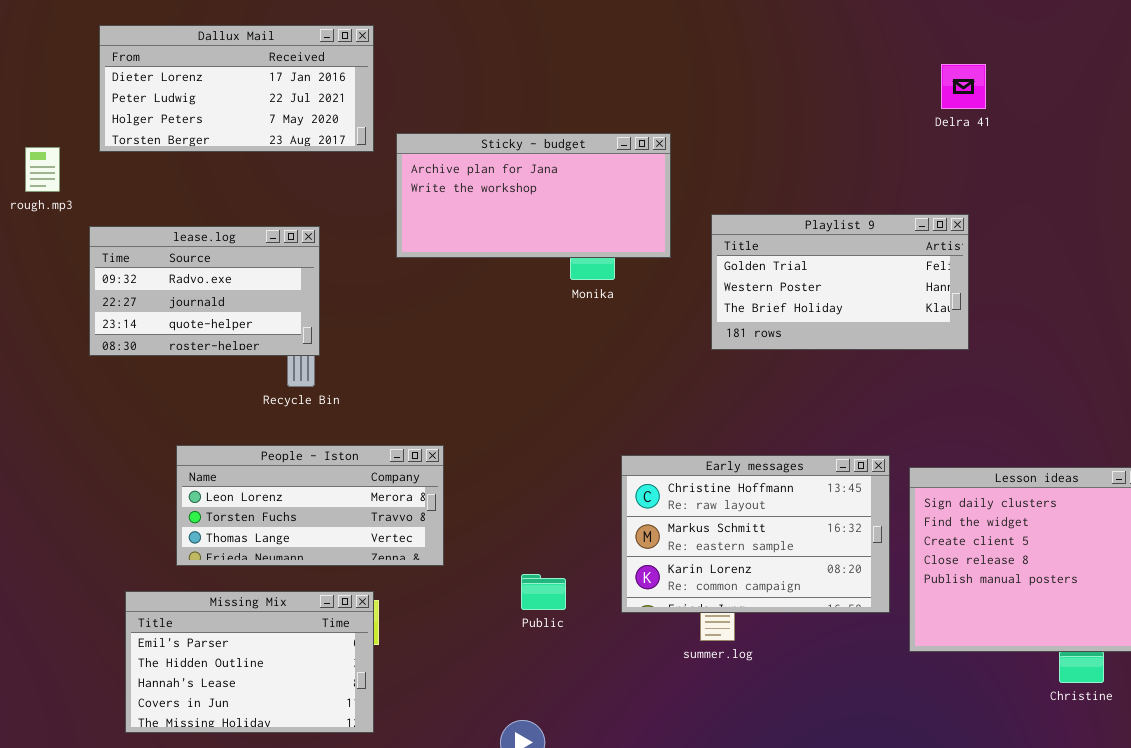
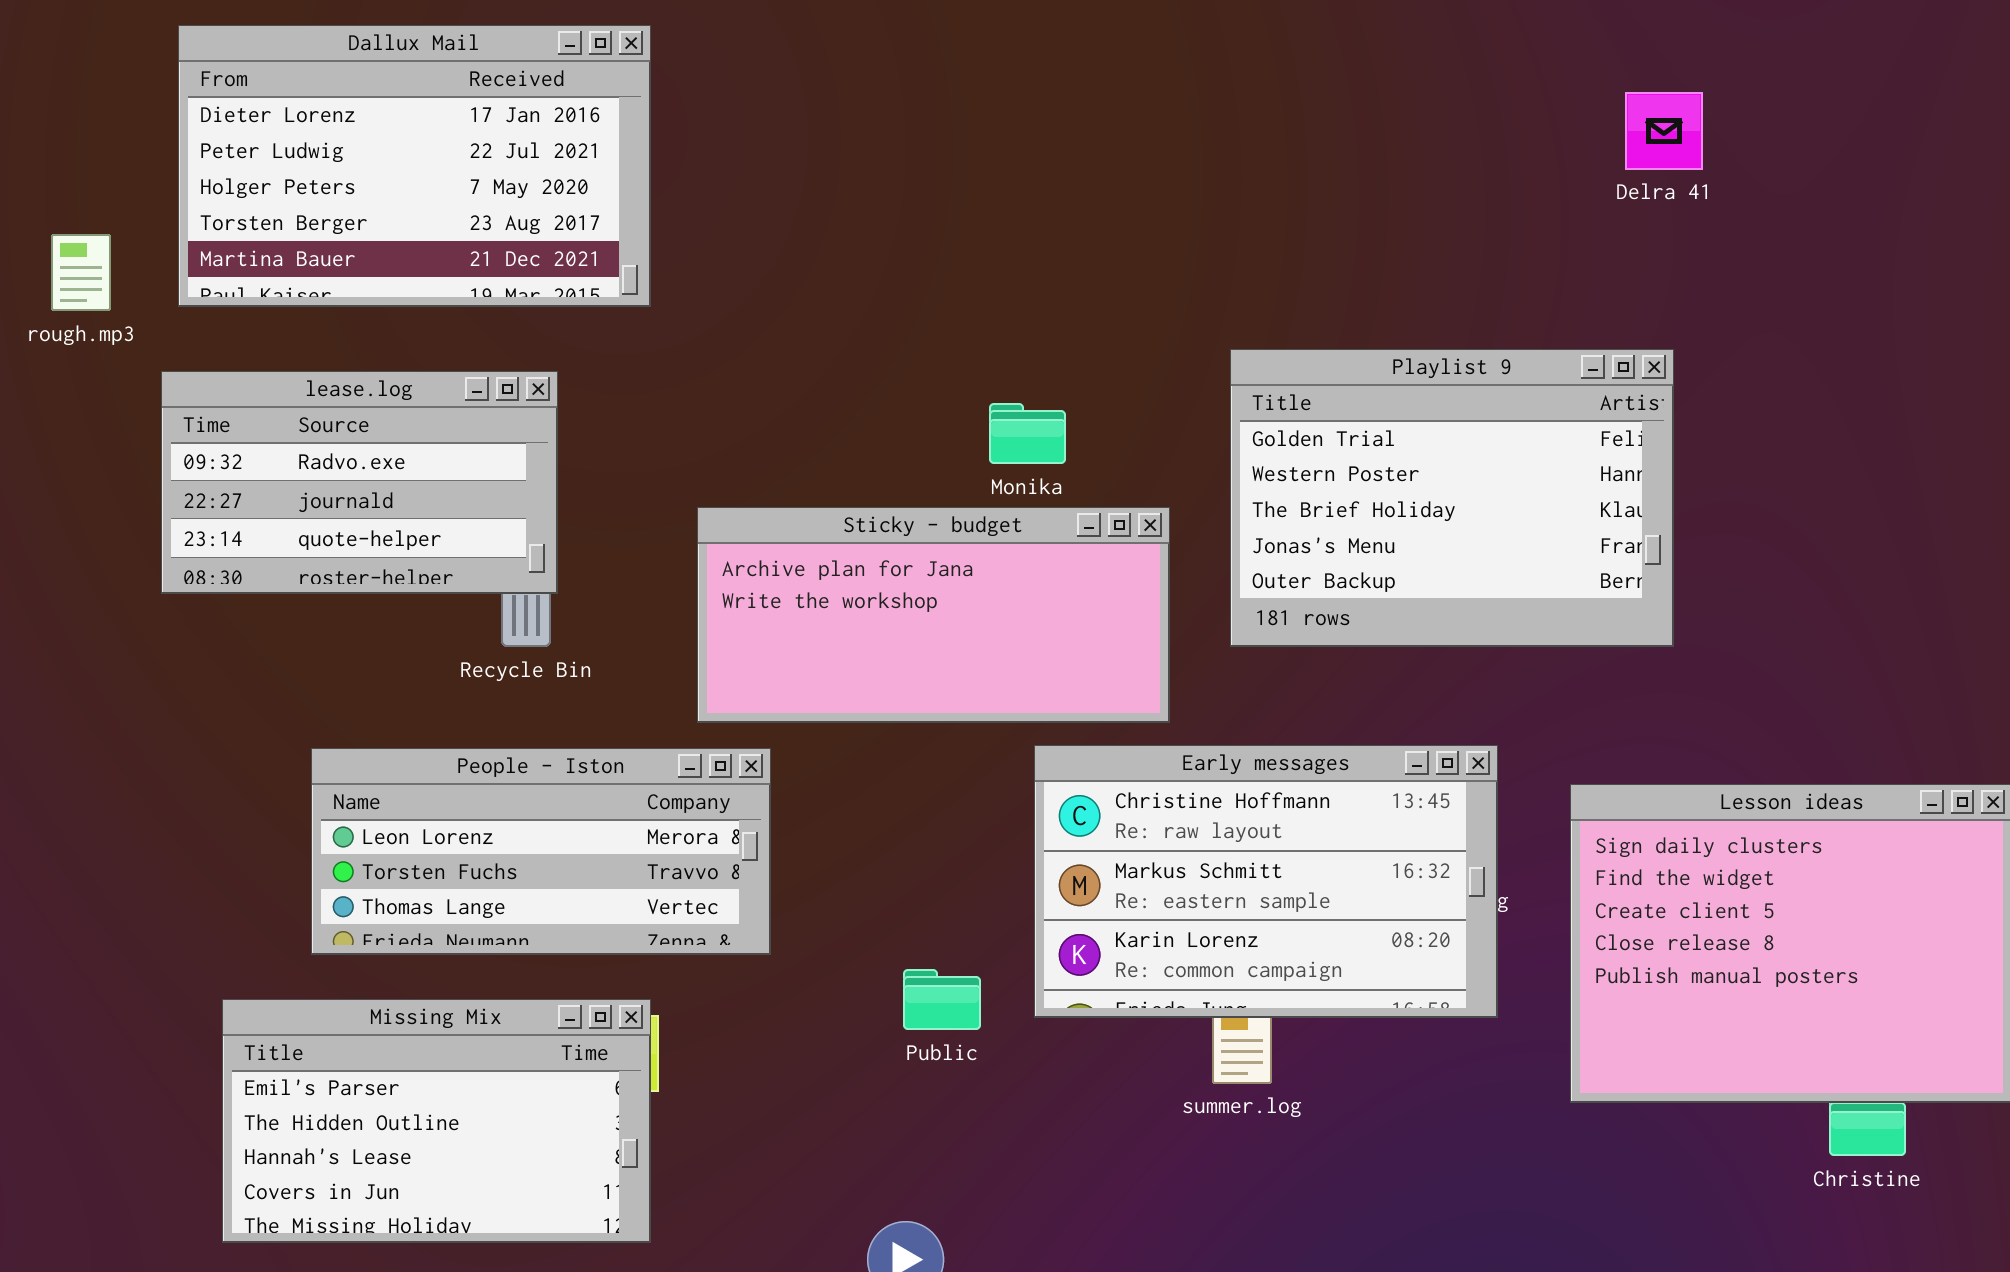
Dallux Mail: [99,25,374,152] -> [178,25,651,307], resized
Sticky - budget: [396,133,671,258] -> [697,507,1170,723], moved
Playlist 9: [711,214,969,350] -> [1230,349,1674,647], resized
Early messages: [621,455,890,613] -> [1034,745,1498,1018], moved

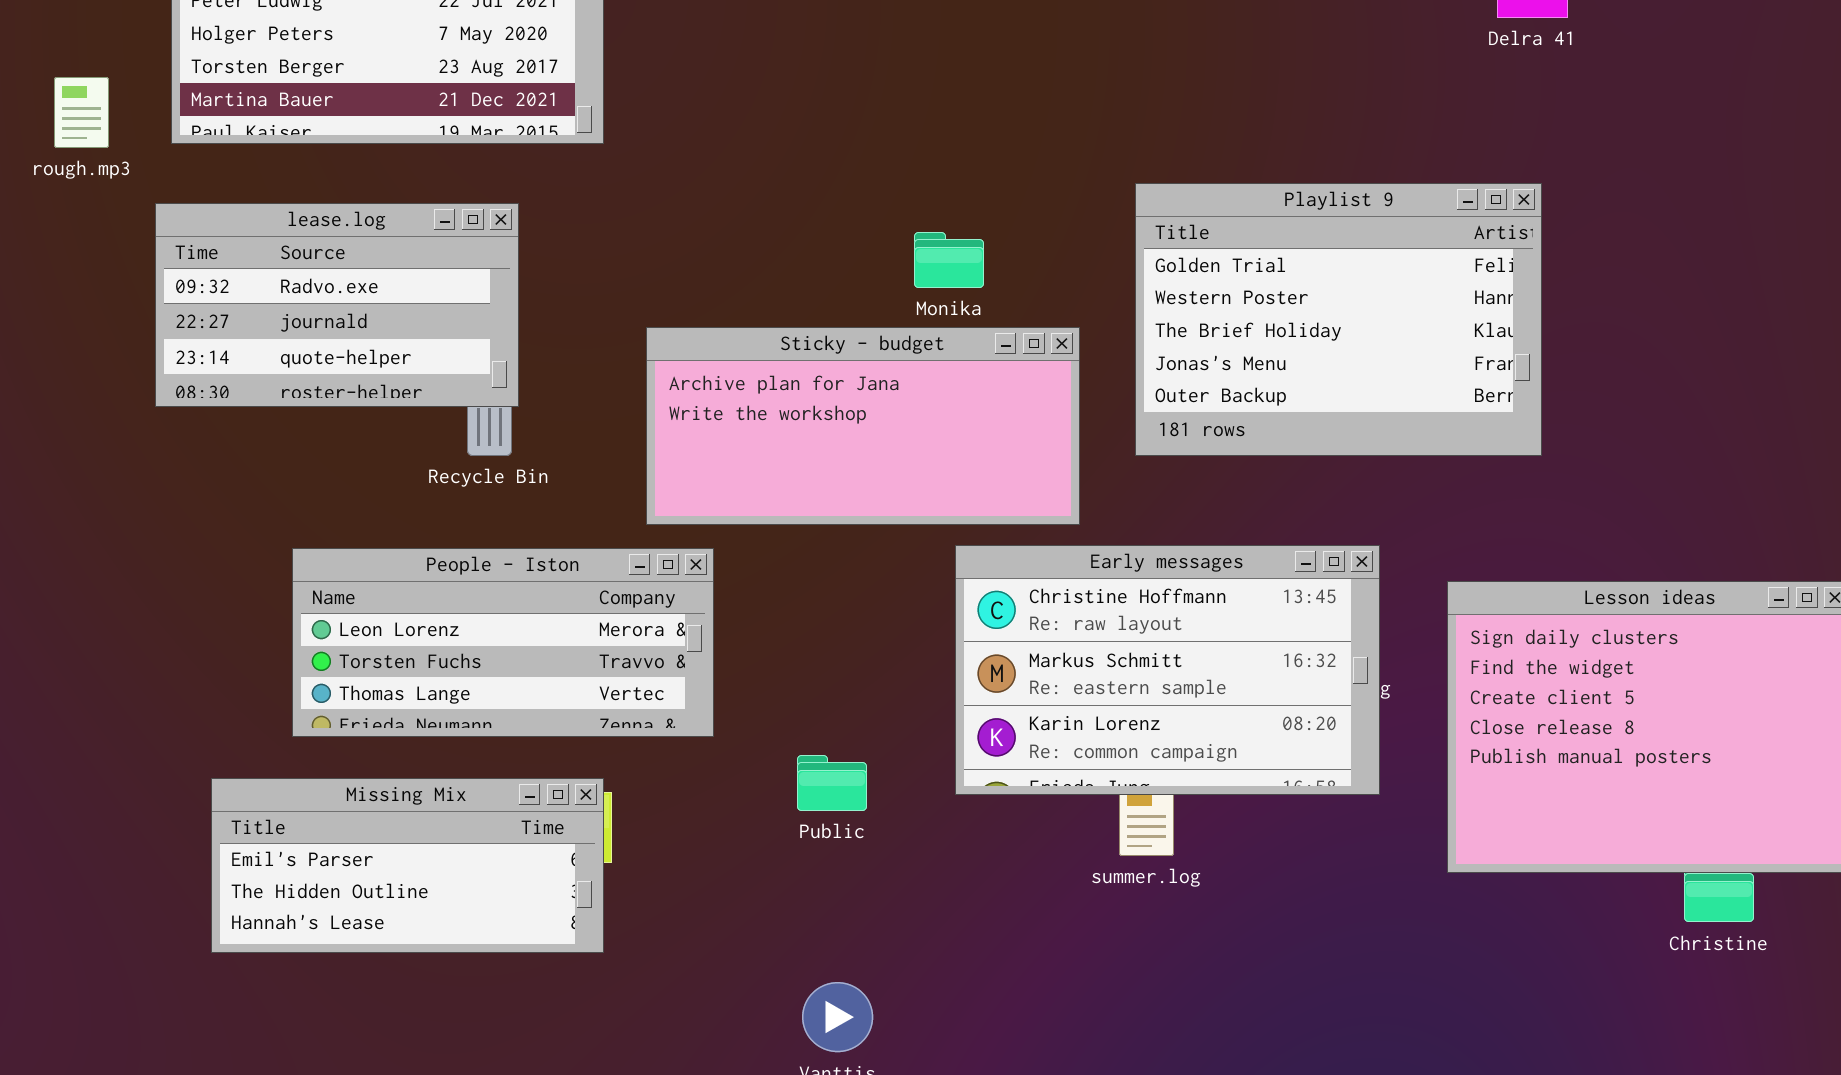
Public: [903,969,981,1030] -> [797,755,867,811], moved
Missing Mix: [222,999,651,1243] -> [211,778,604,953], resized

